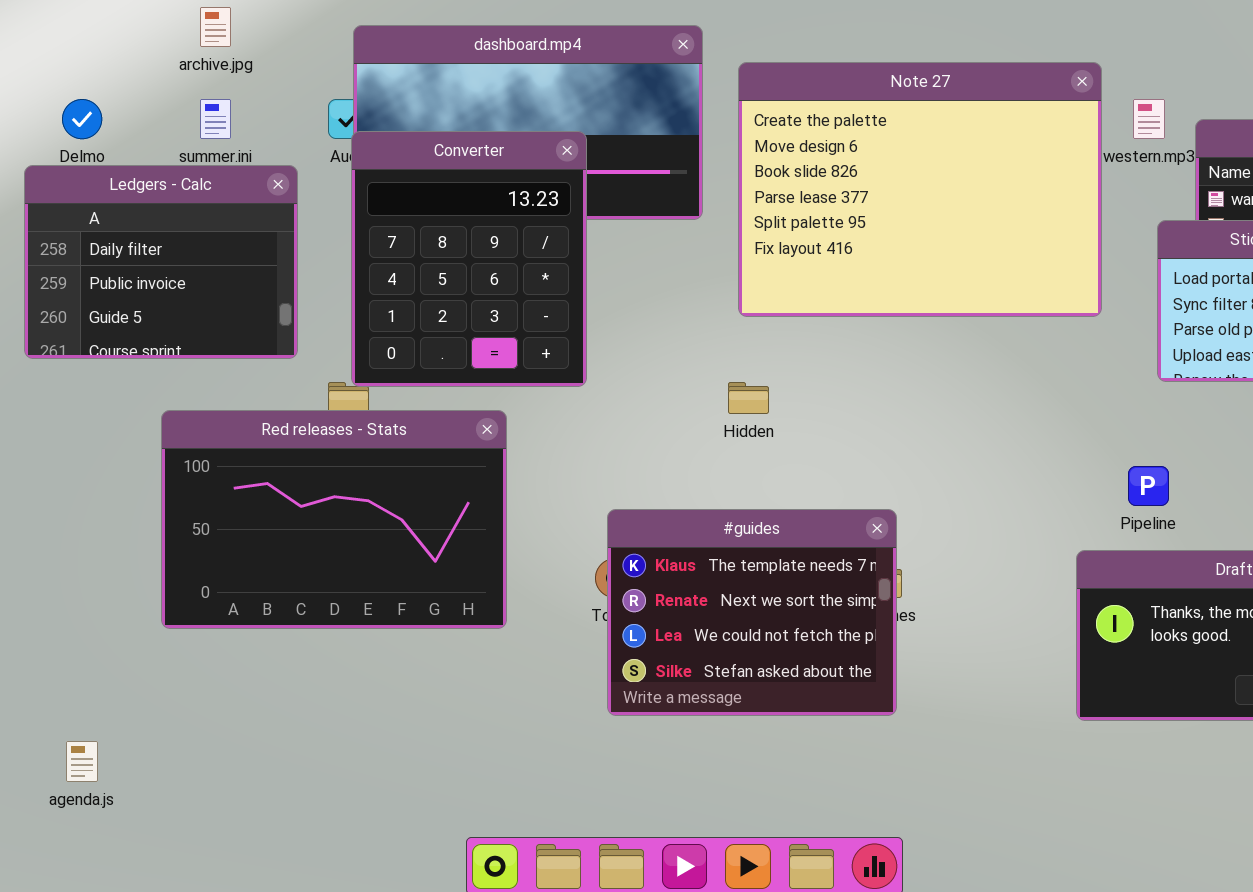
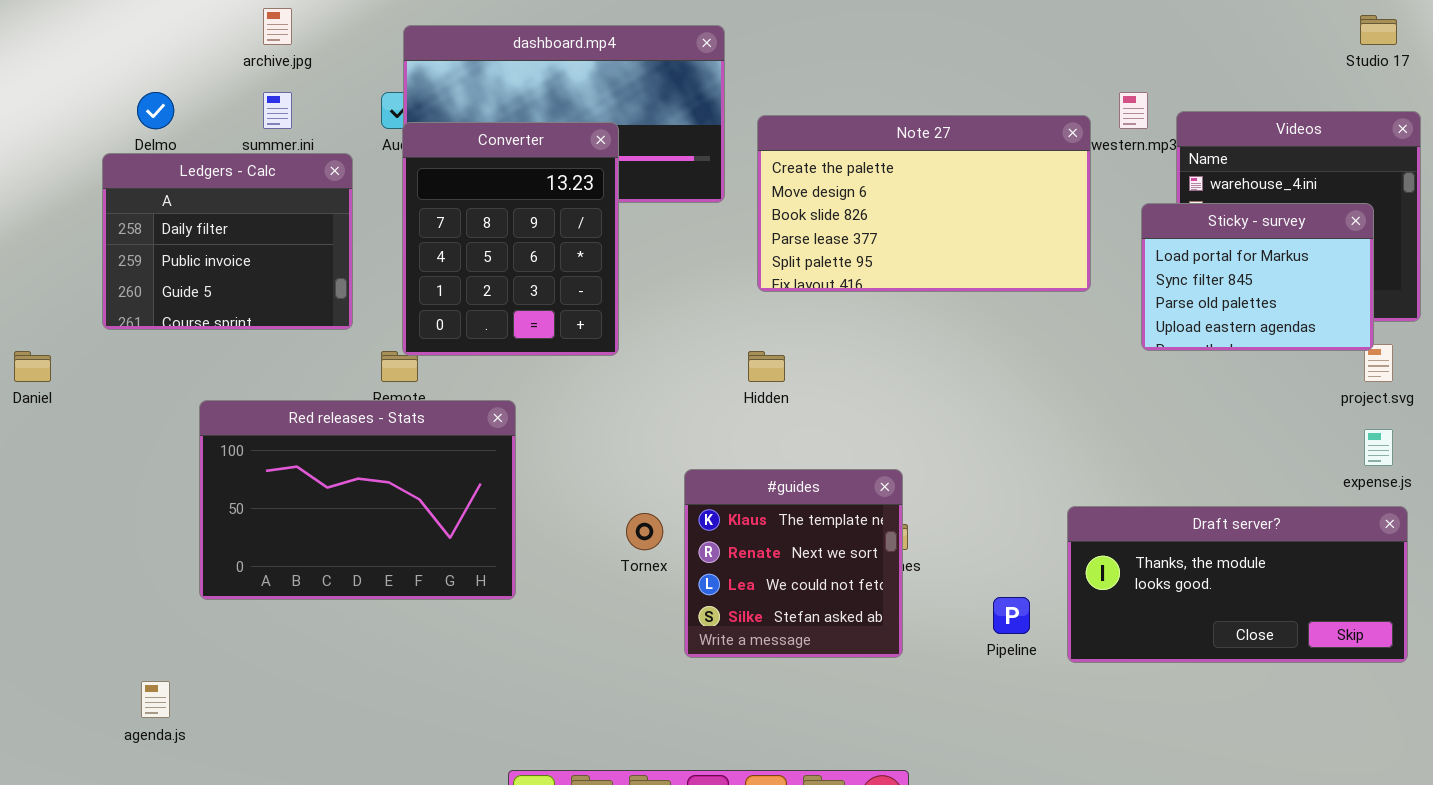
Note 27: [738,62,1102,317] -> [757,115,1091,292], resized
Red releases - Stats: [161,410,507,629] -> [199,400,516,600], moved
Pipeline: [1128,466,1169,506] -> [993,597,1030,634], moved
#guides: [607,509,897,716] -> [684,469,903,658], resized

